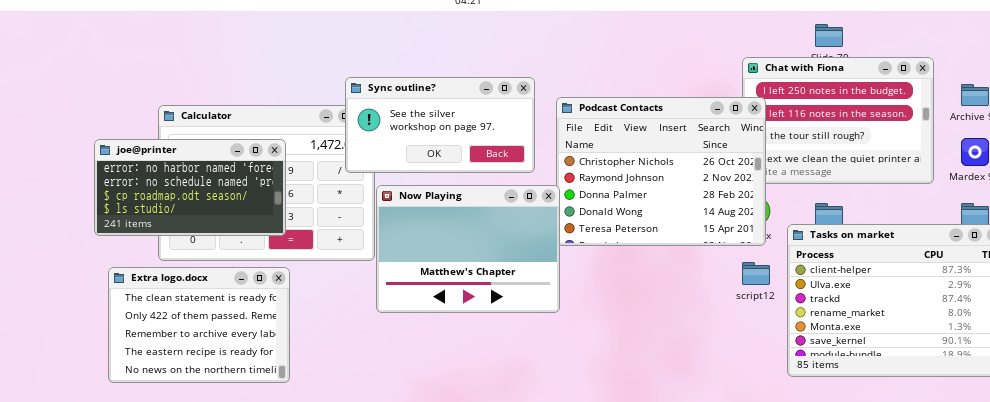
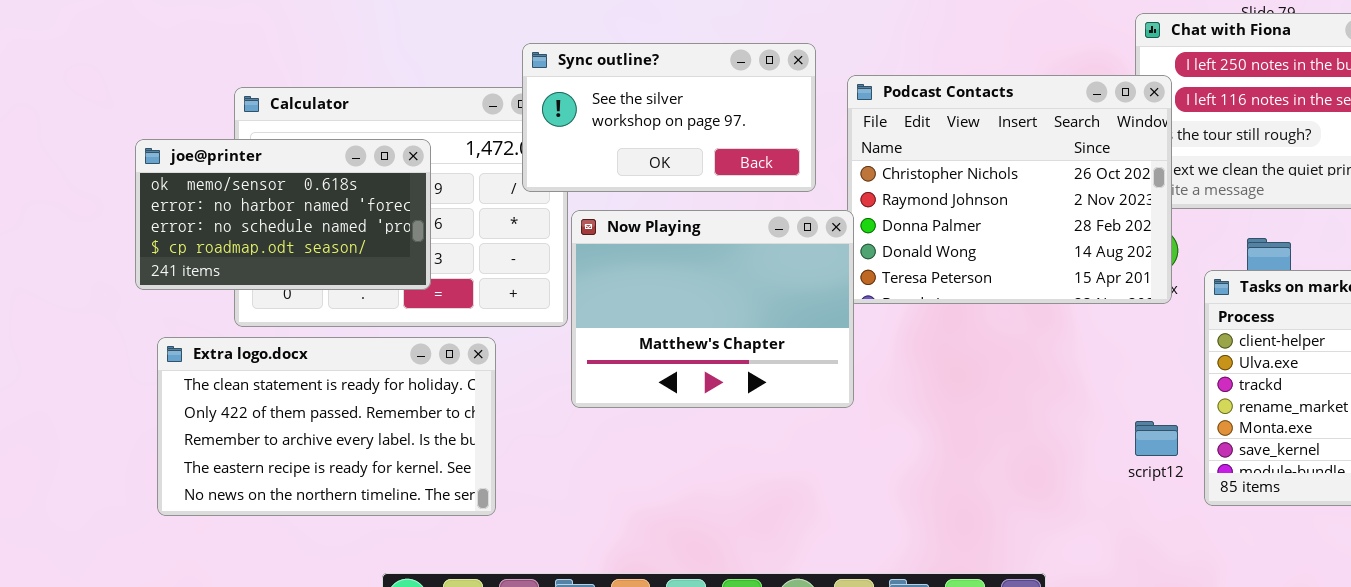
joe@printer: [94,139,286,236] -> [135,139,431,290], scrolled up 1 row
script12: [742,262,770,285] -> [1135,421,1178,456], moved
Extra logo.docx: [108,267,290,383] -> [157,337,496,516], resized

